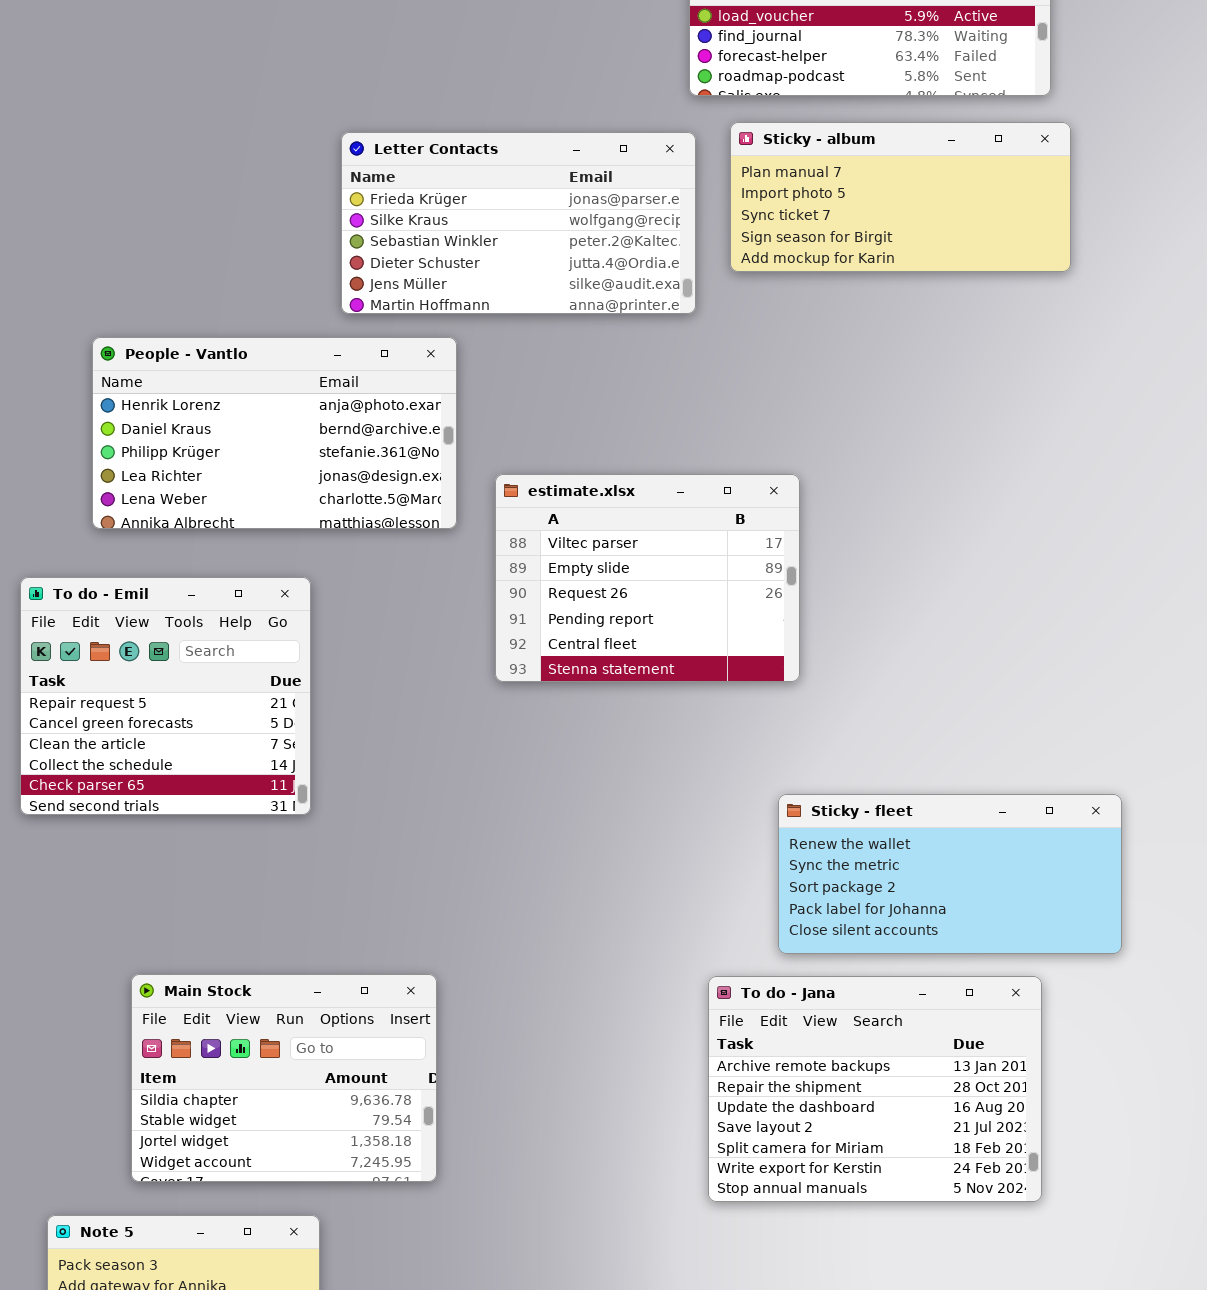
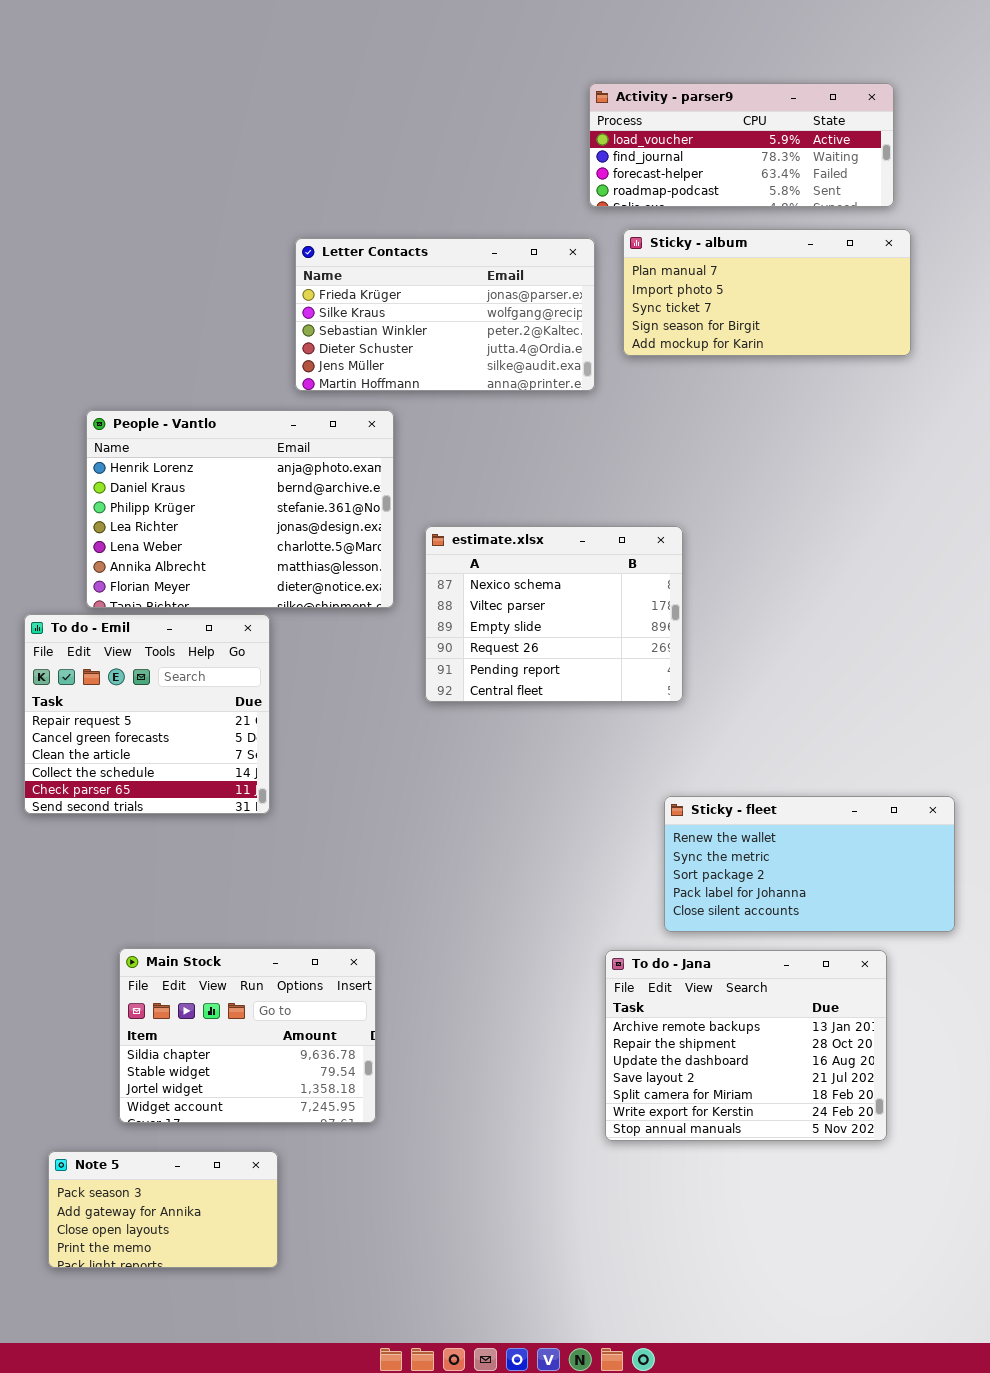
People - Vantlo: [92,337,457,529] -> [86,410,394,608], resized
estimate.xlsx: [495,474,800,682] -> [425,526,683,702], scrolled up 1 row

